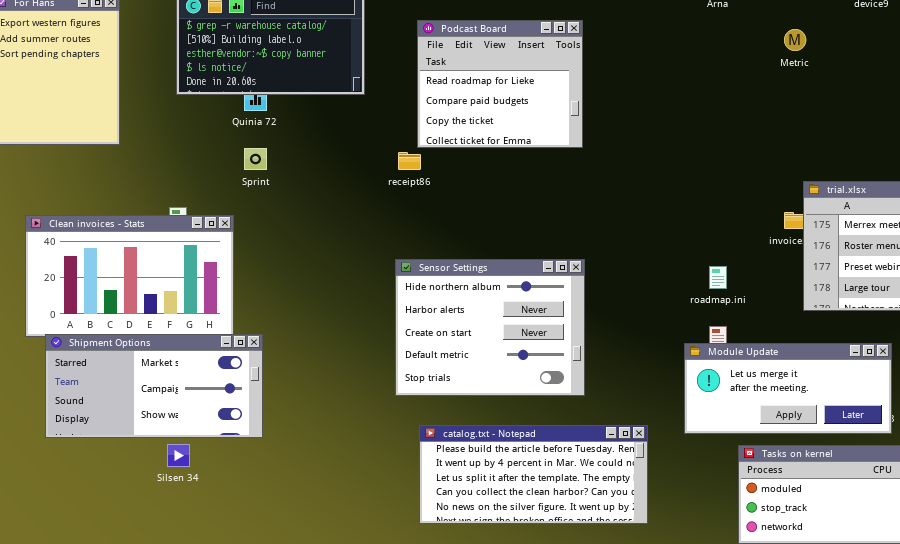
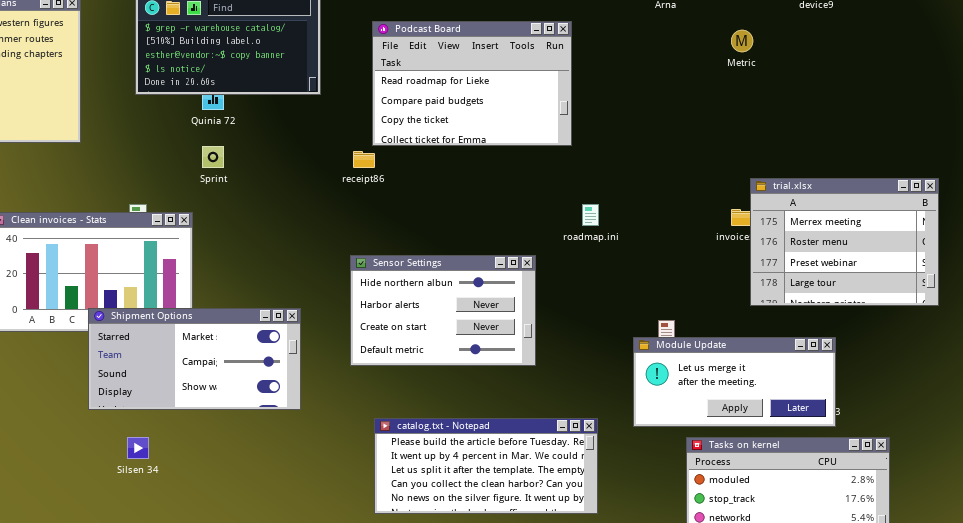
Podcast Board: [417,20,583,148] -> [372,21,572,146], resized
Sensor Settings: [395,259,585,396] -> [350,255,536,366], resized
roadmap.ini: [709,266,727,289] -> [582,204,599,226], moved
Shipment Options: [45,334,263,438] -> [88,308,301,410], moved

